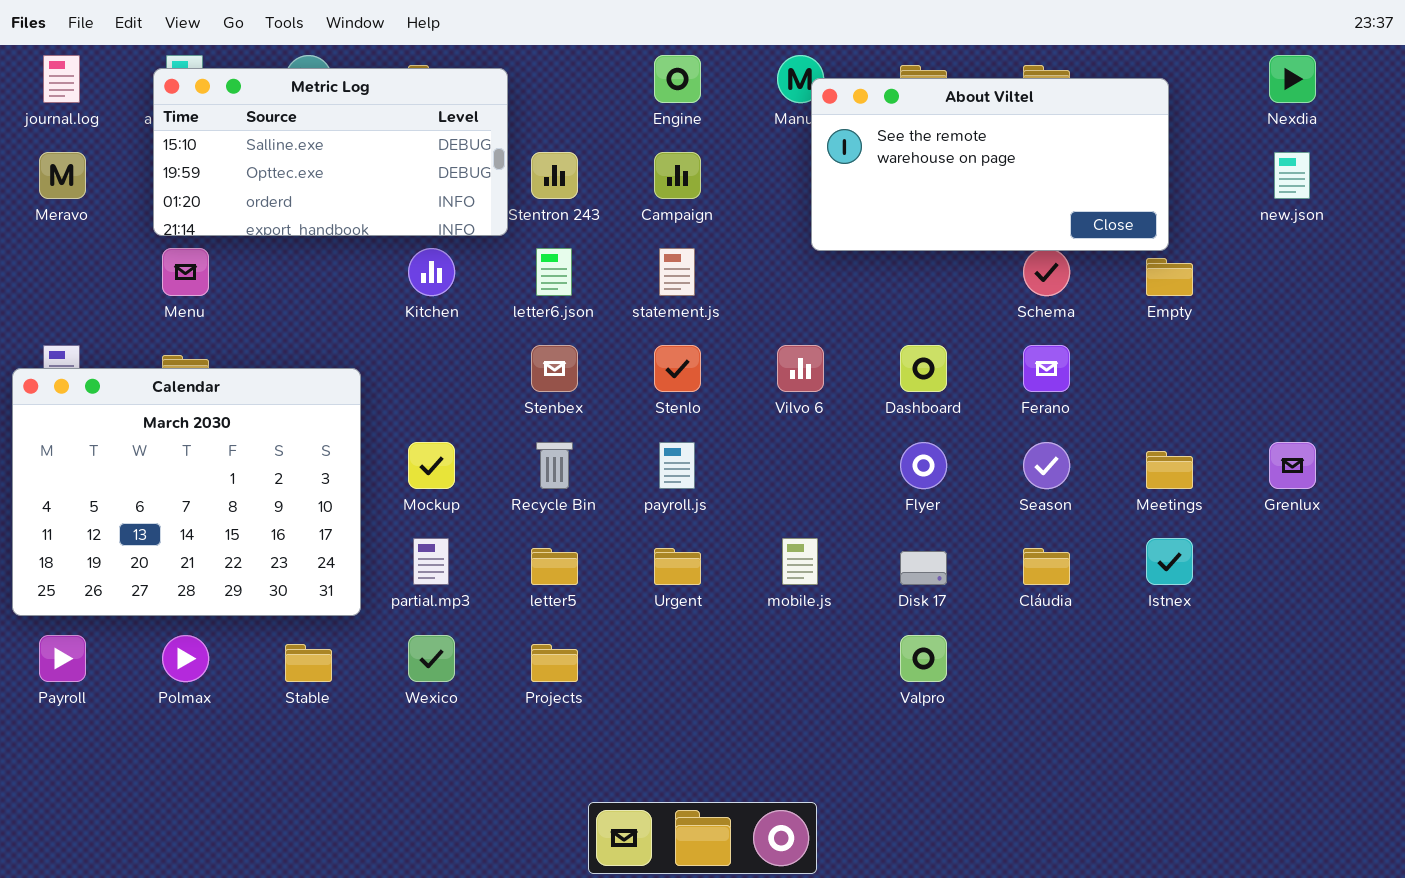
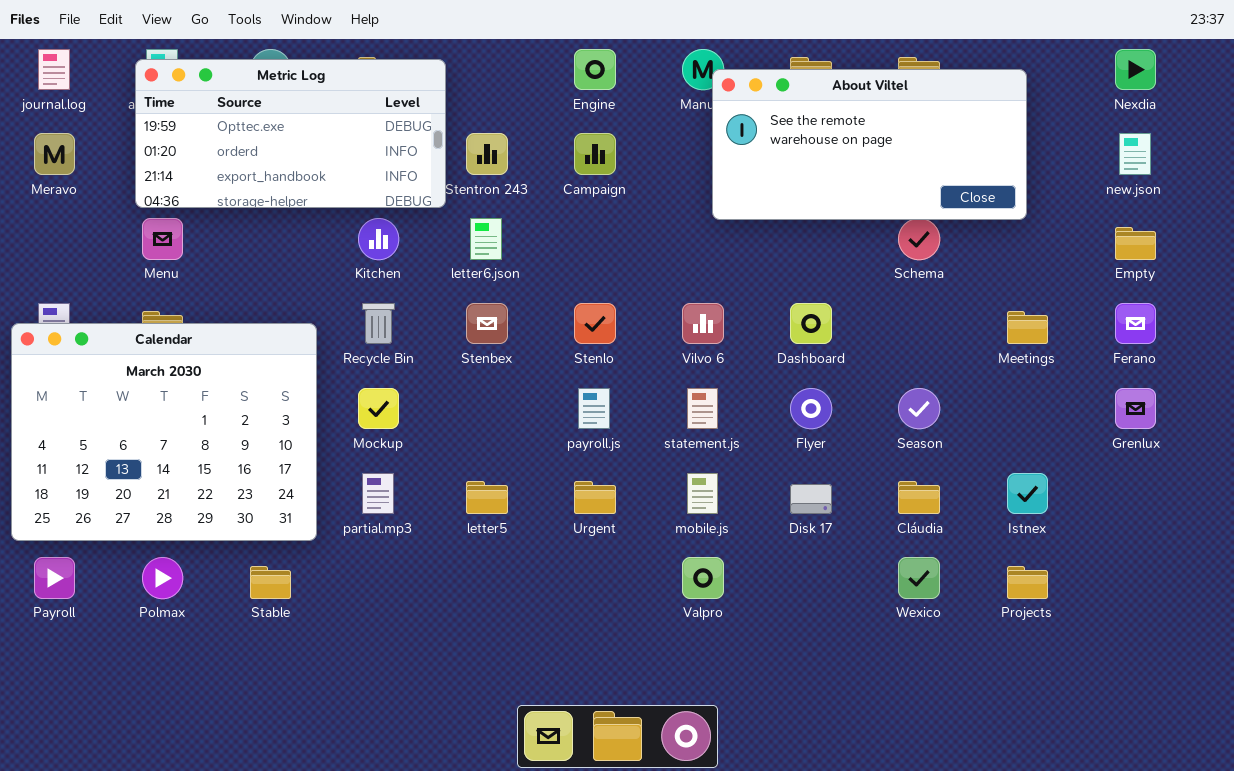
Metric Log: [153,68,508,236] -> [135,59,446,208], scrolled down 1 row
statement.js: [659,248,695,296] -> [687,388,718,429], moved
Empty: [1146,258,1193,296] -> [1115,227,1156,260], moved
Ferano: [1023,345,1070,392] -> [1115,303,1156,344], moved
Recycle Bin: [536,442,573,489] -> [362,303,395,344], moved
Meetings: [1146,451,1193,489] -> [1007,311,1048,344], moved
Wexico: [408,635,455,682] -> [898,557,940,599], moved
Valpro: [900,635,947,682] -> [682,557,724,599], moved
Projects: [531,644,578,682] -> [1007,566,1048,599], moved

